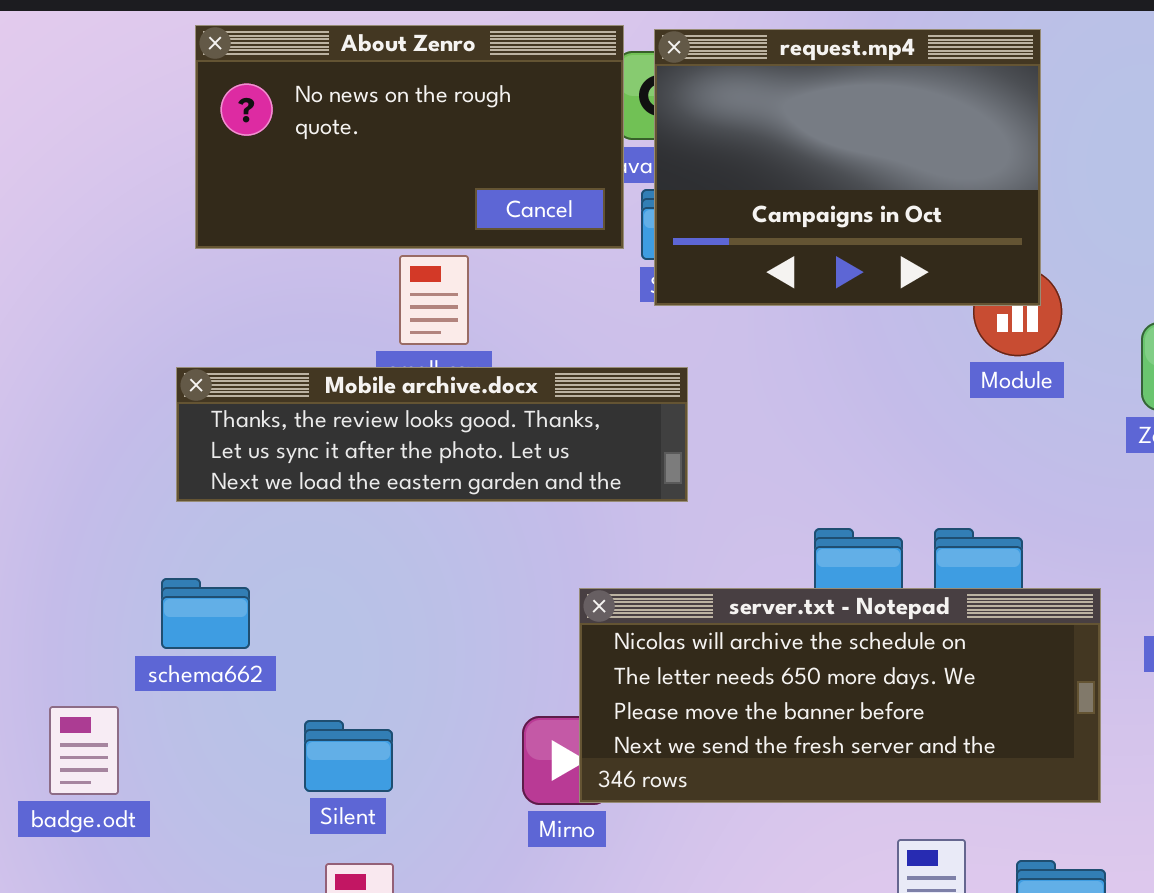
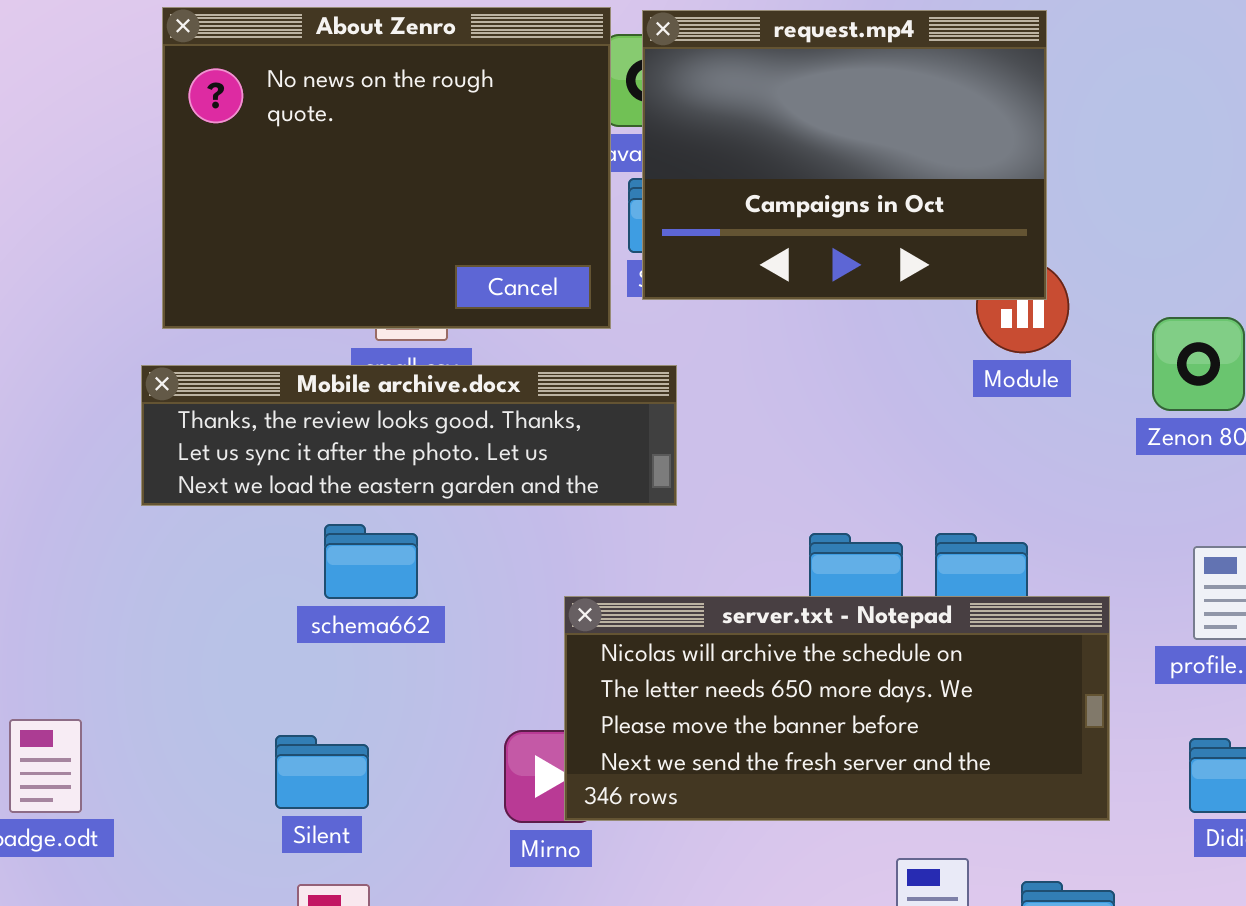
About Zenro: [195,25,624,249] -> [162,7,611,329], resized
schema662: [161,578,250,649] -> [324,524,418,599], moved

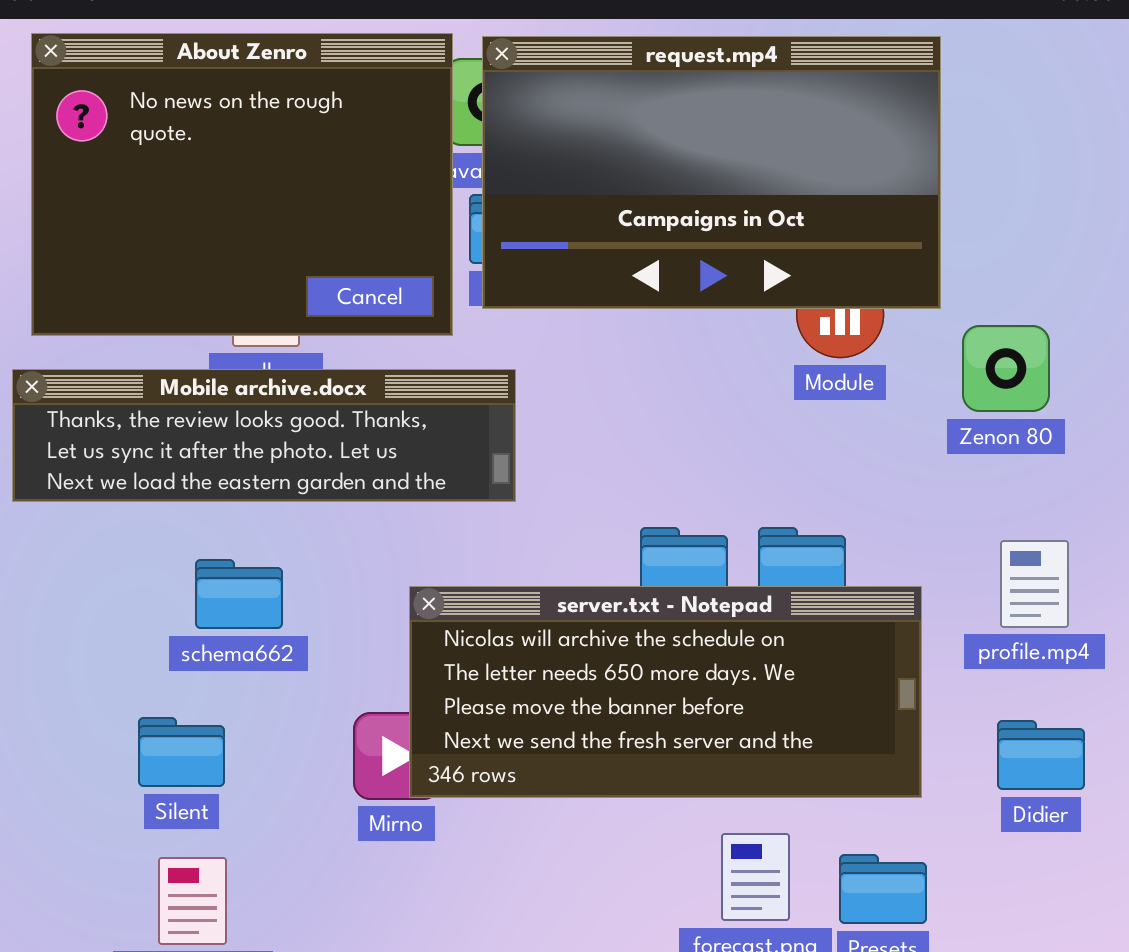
request.mp4: [642,10,1047,300] -> [482,36,941,309], resized
schema662: [324,524,418,599] -> [195,559,283,629], moved

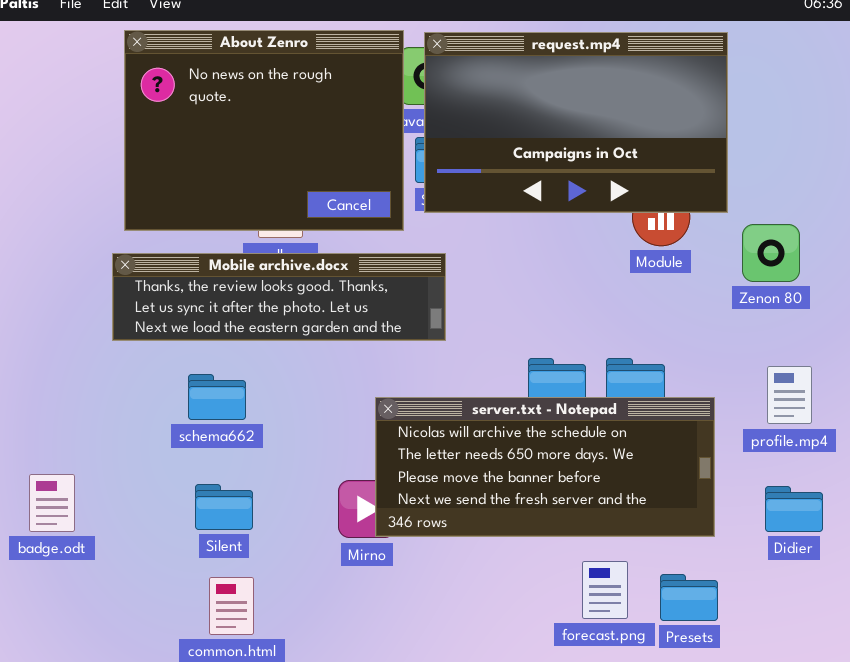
schema662: [195,559,283,629] -> [188,374,246,420], moved

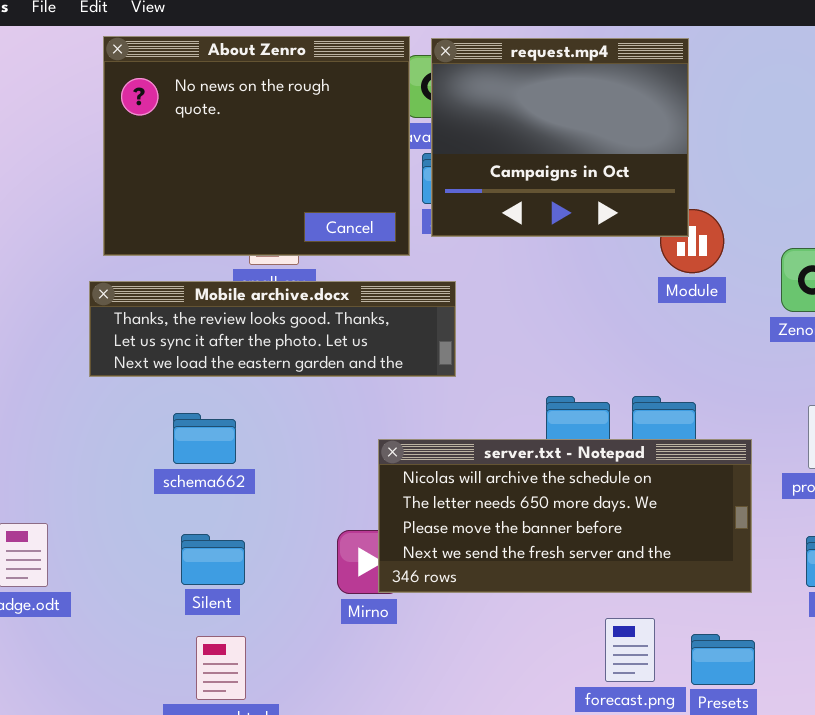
request.mp4: [424,32,728,213] -> [431,38,689,237], resized

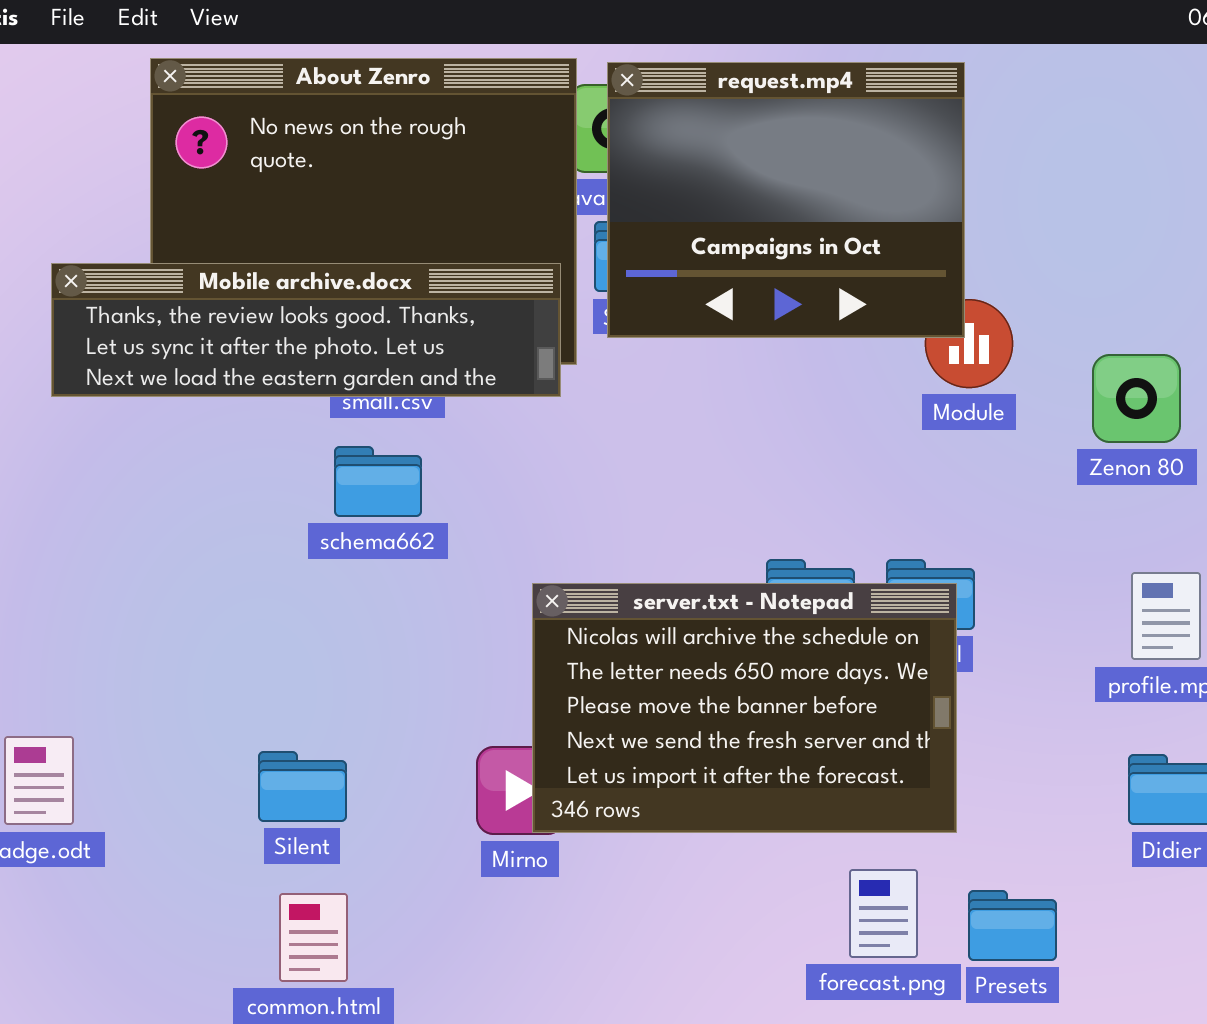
Mobile archive.docx: [89,281,456,377] -> [51,263,561,397], moved
schema662: [173,413,236,464] -> [334,446,422,517], moved
server.txt - Notepad: [378,439,752,593] -> [532,583,957,833], resized

